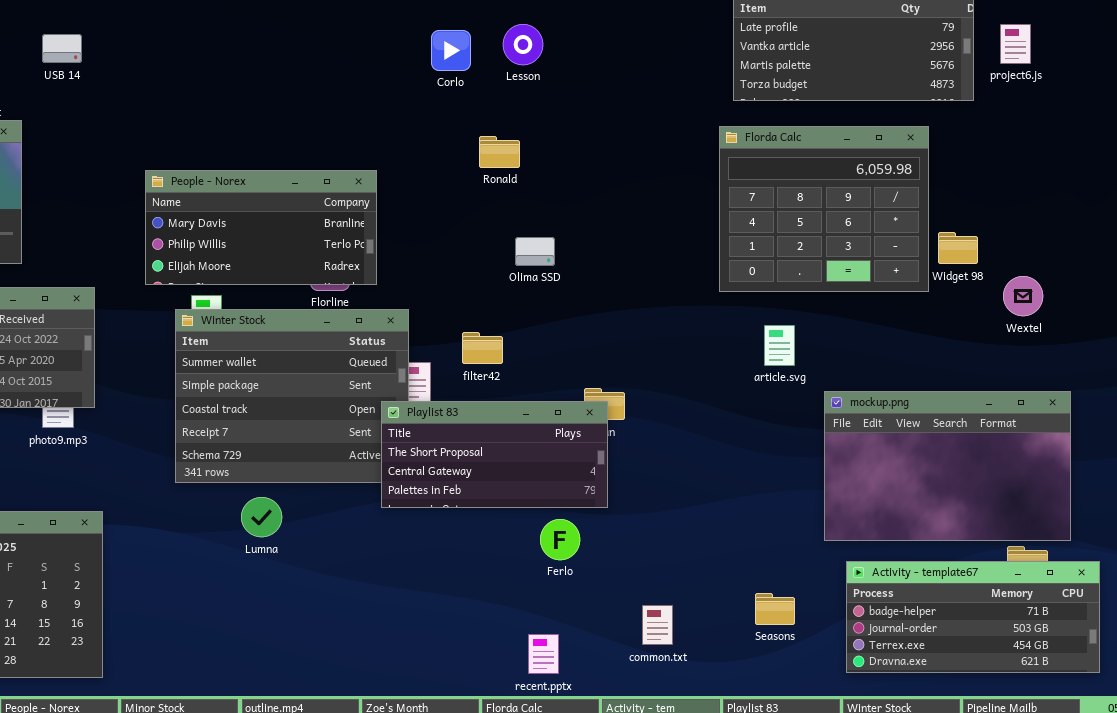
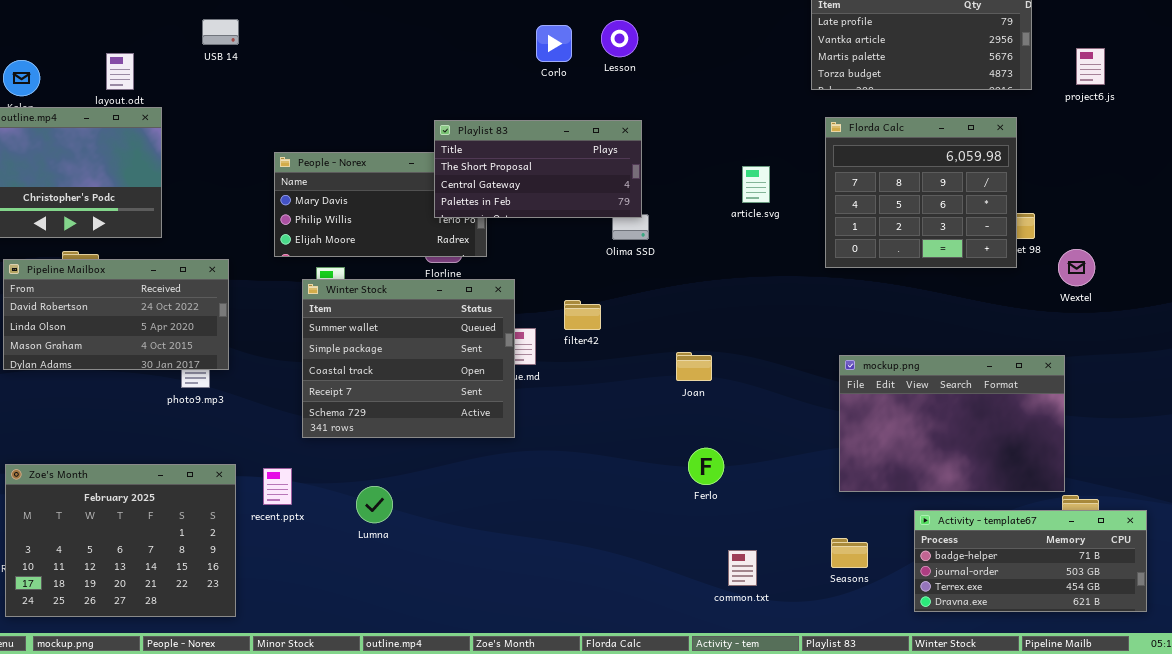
project6.js: [1000,24,1031,64] -> [1076,48,1105,85], moved
USB 14: [42,34,82,63] -> [202,19,239,45], moved
Florda Calc: [719,126,929,292] -> [825,117,1017,268], moved
article.svg: [764,325,795,366] -> [742,166,770,203], moved
mockup.png: [824,391,1071,541] -> [839,355,1065,492], moved
Playlist 83: [381,401,608,508] -> [434,120,642,218], moved
Lumna: [241,497,282,537] -> [356,486,393,523], moved
Ferlo: [540,519,580,560] -> [688,448,724,485], moved
recent.pptx: [528,634,559,674] -> [263,468,292,505], moved

